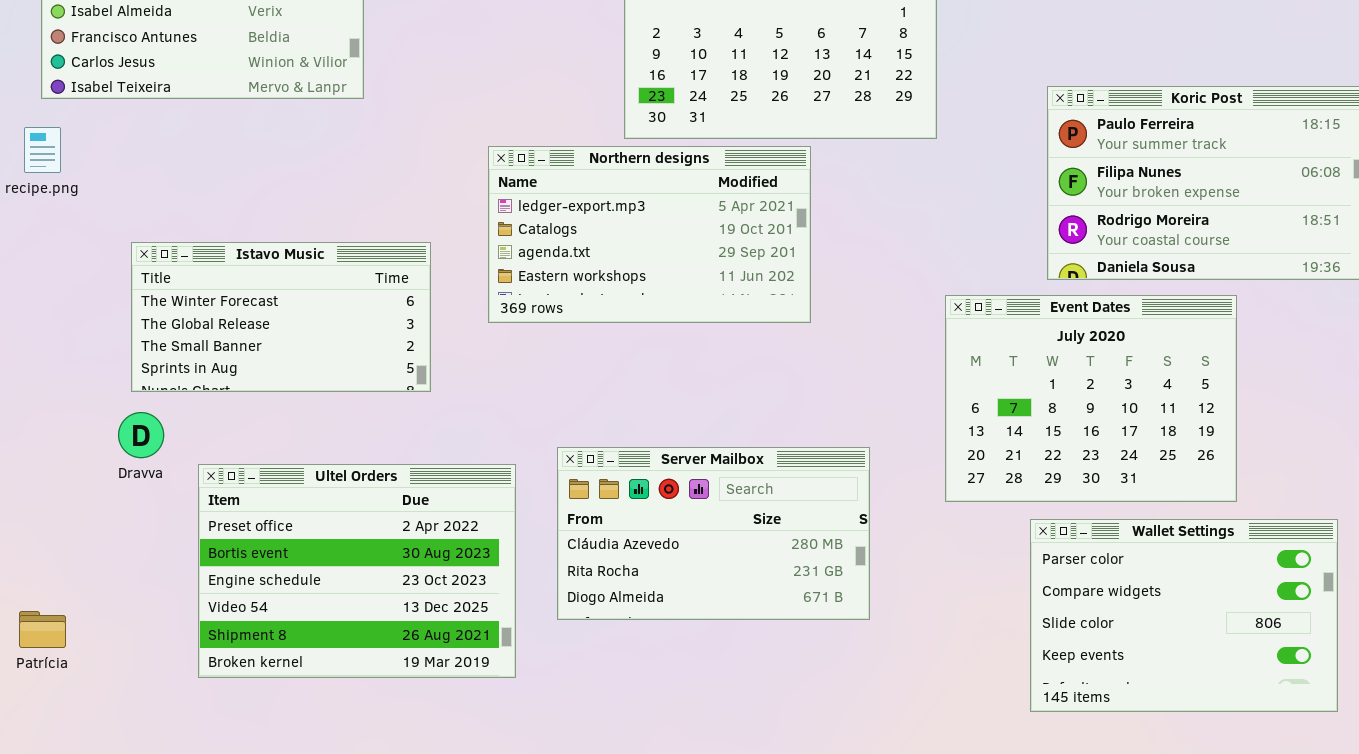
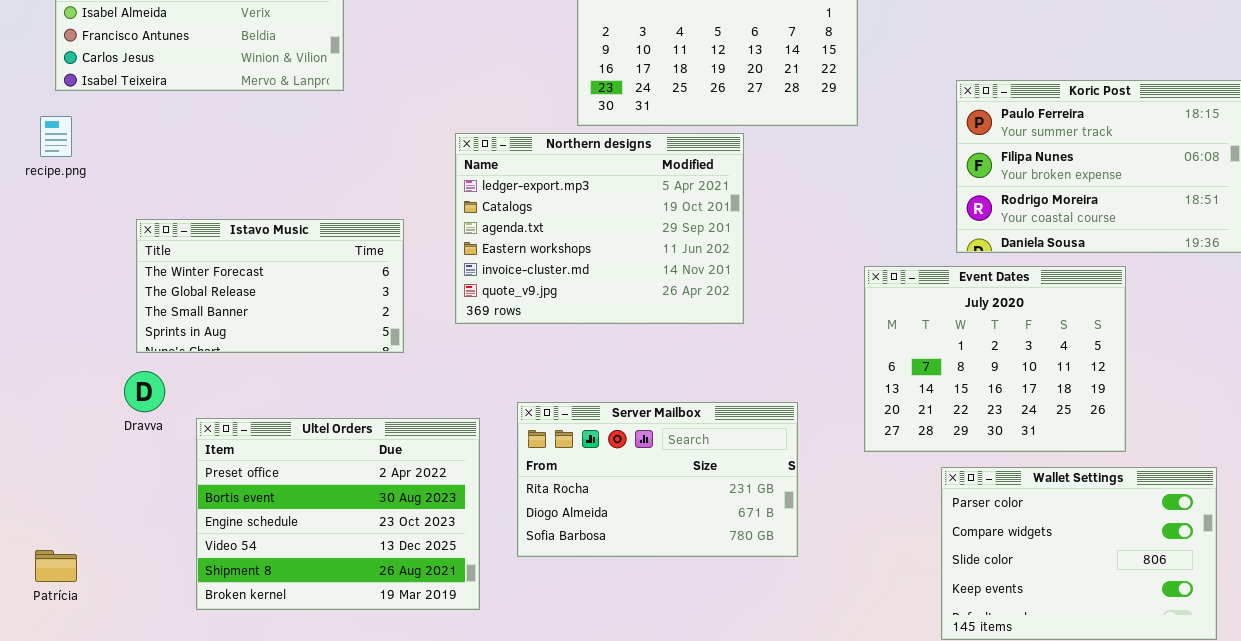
Northern designs: [488,146,811,323] -> [455,133,744,324], resized
Server Mailbox: [557,447,870,620] -> [517,402,798,557], scrolled down 1 row

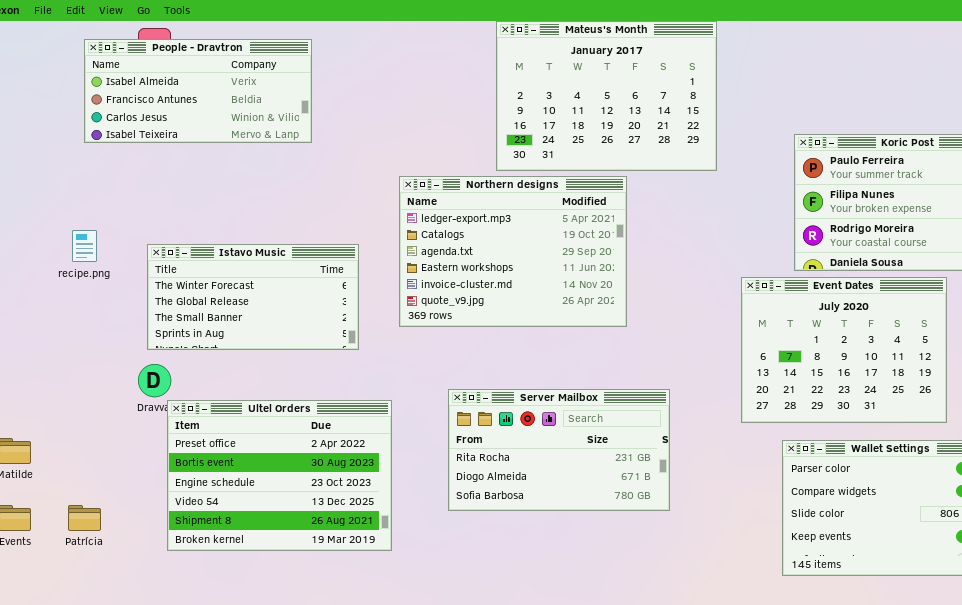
recipe.png: [40,116,72,157] -> [72,230,97,262], moved
Event Dates: [864,266,1126,452] -> [741,277,947,423], moved
Ultel Orders: [196,418,480,610] -> [167,400,392,551], moved

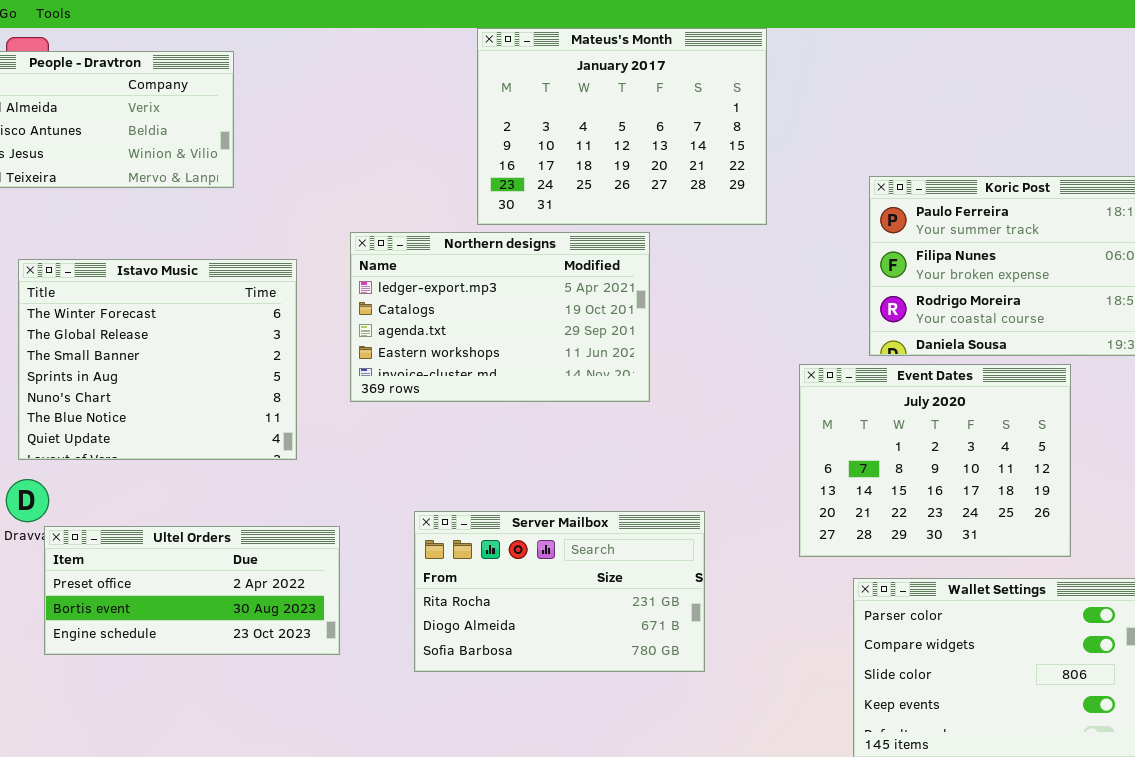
Northern designs: [399,176,627,327] -> [350,232,650,402], resized
Istavo Music: [147,244,359,350] -> [18,259,297,460], resized
Ultel Orders: [167,400,392,551] -> [44,526,340,655], resized

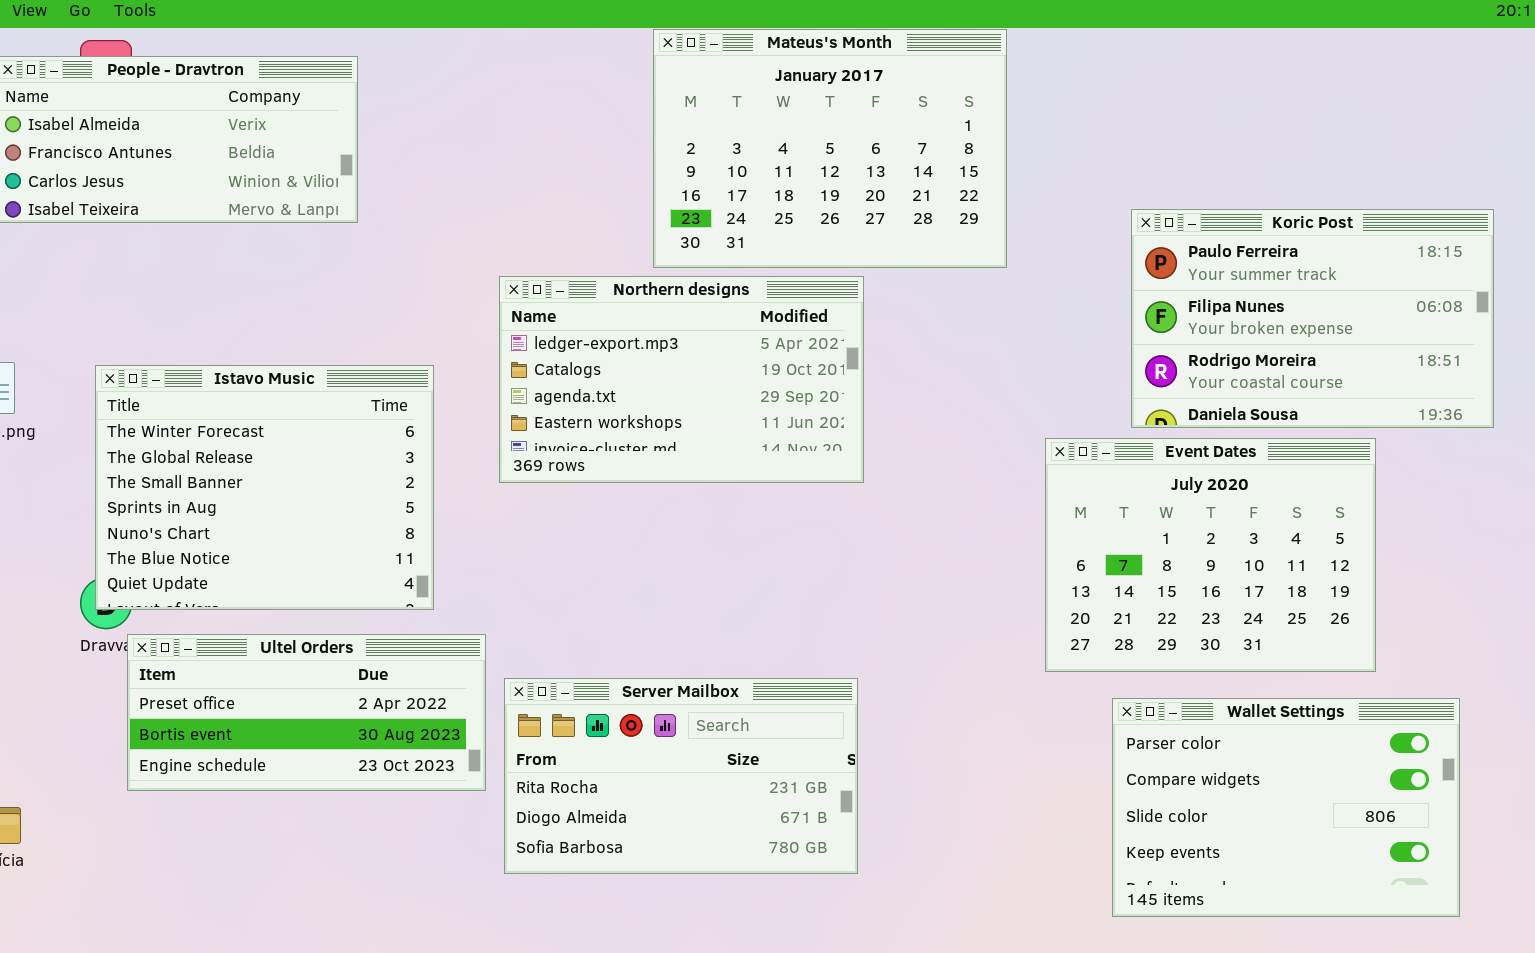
Istavo Music: [18,259,297,460] -> [95,365,434,610], moved
Server Mailbox: [414,511,705,672] -> [504,678,858,874], moved

